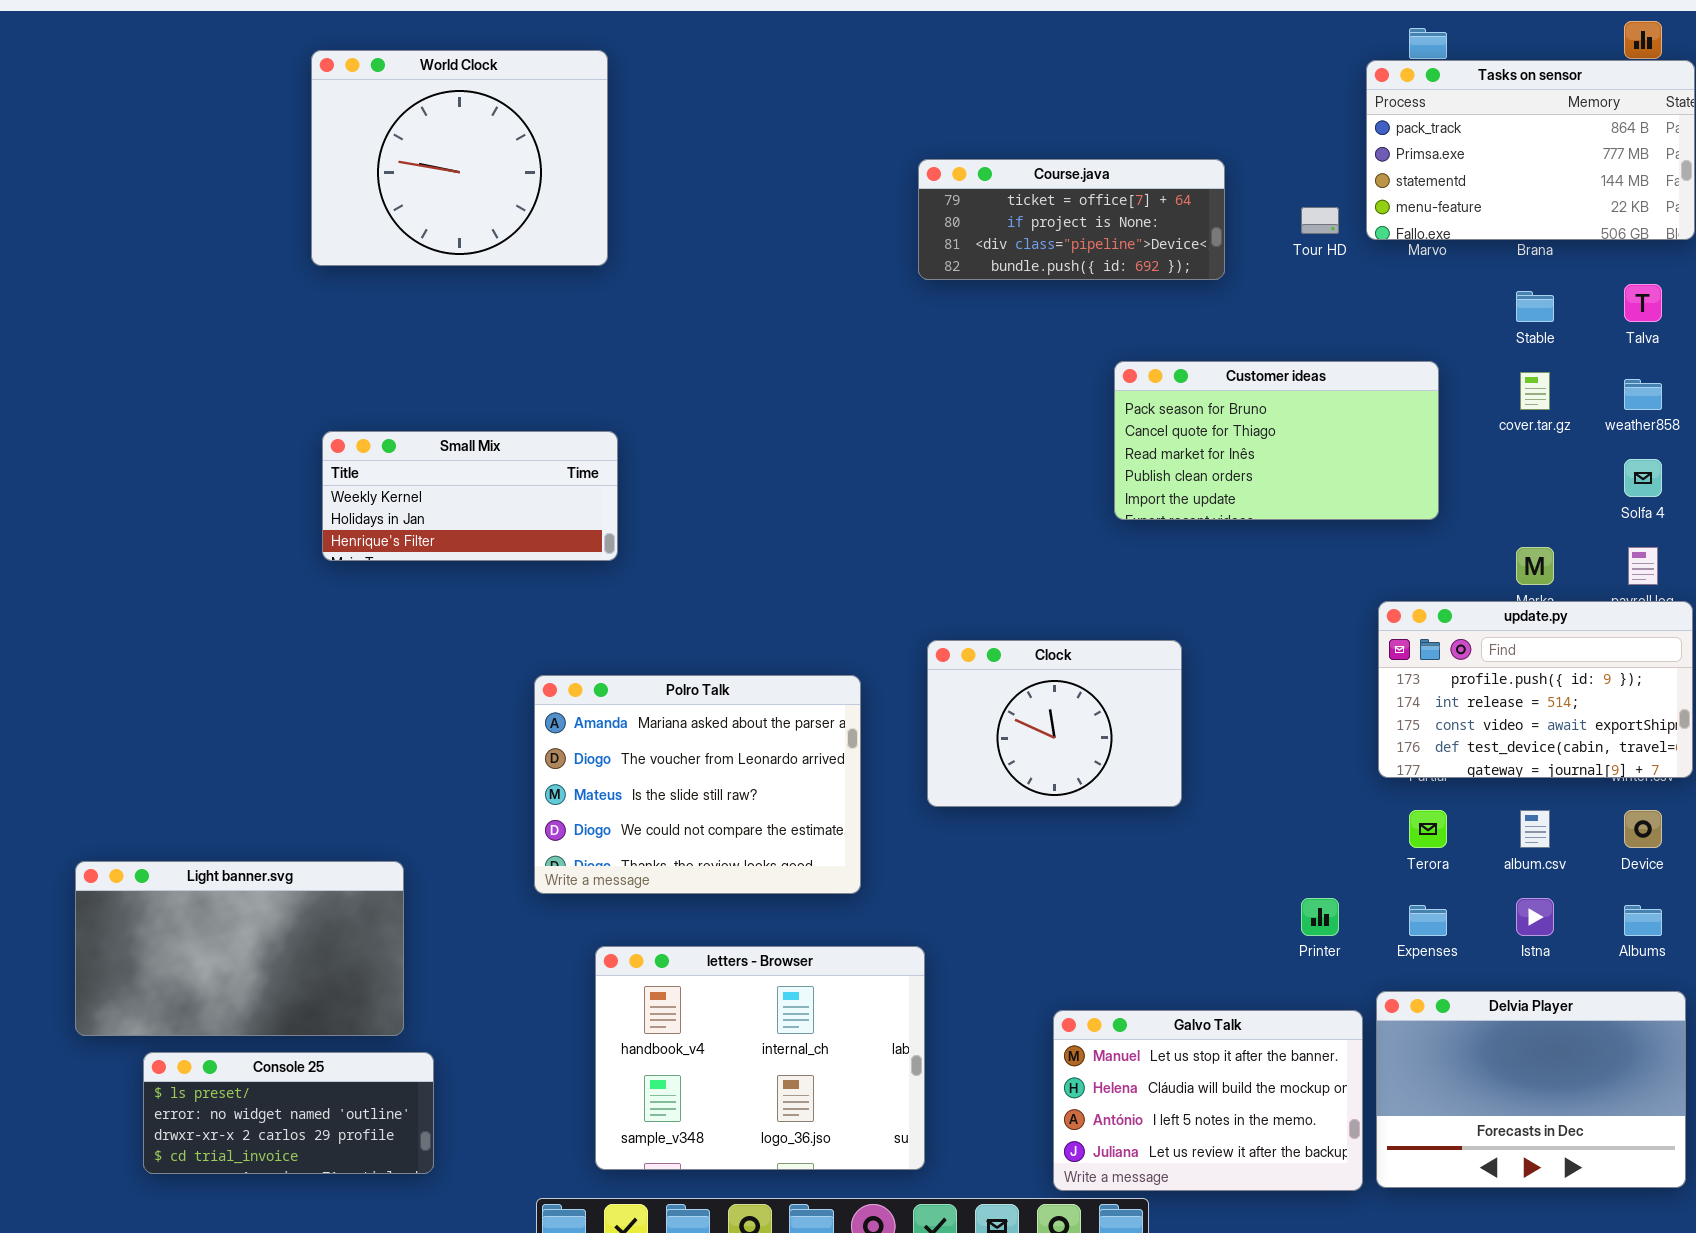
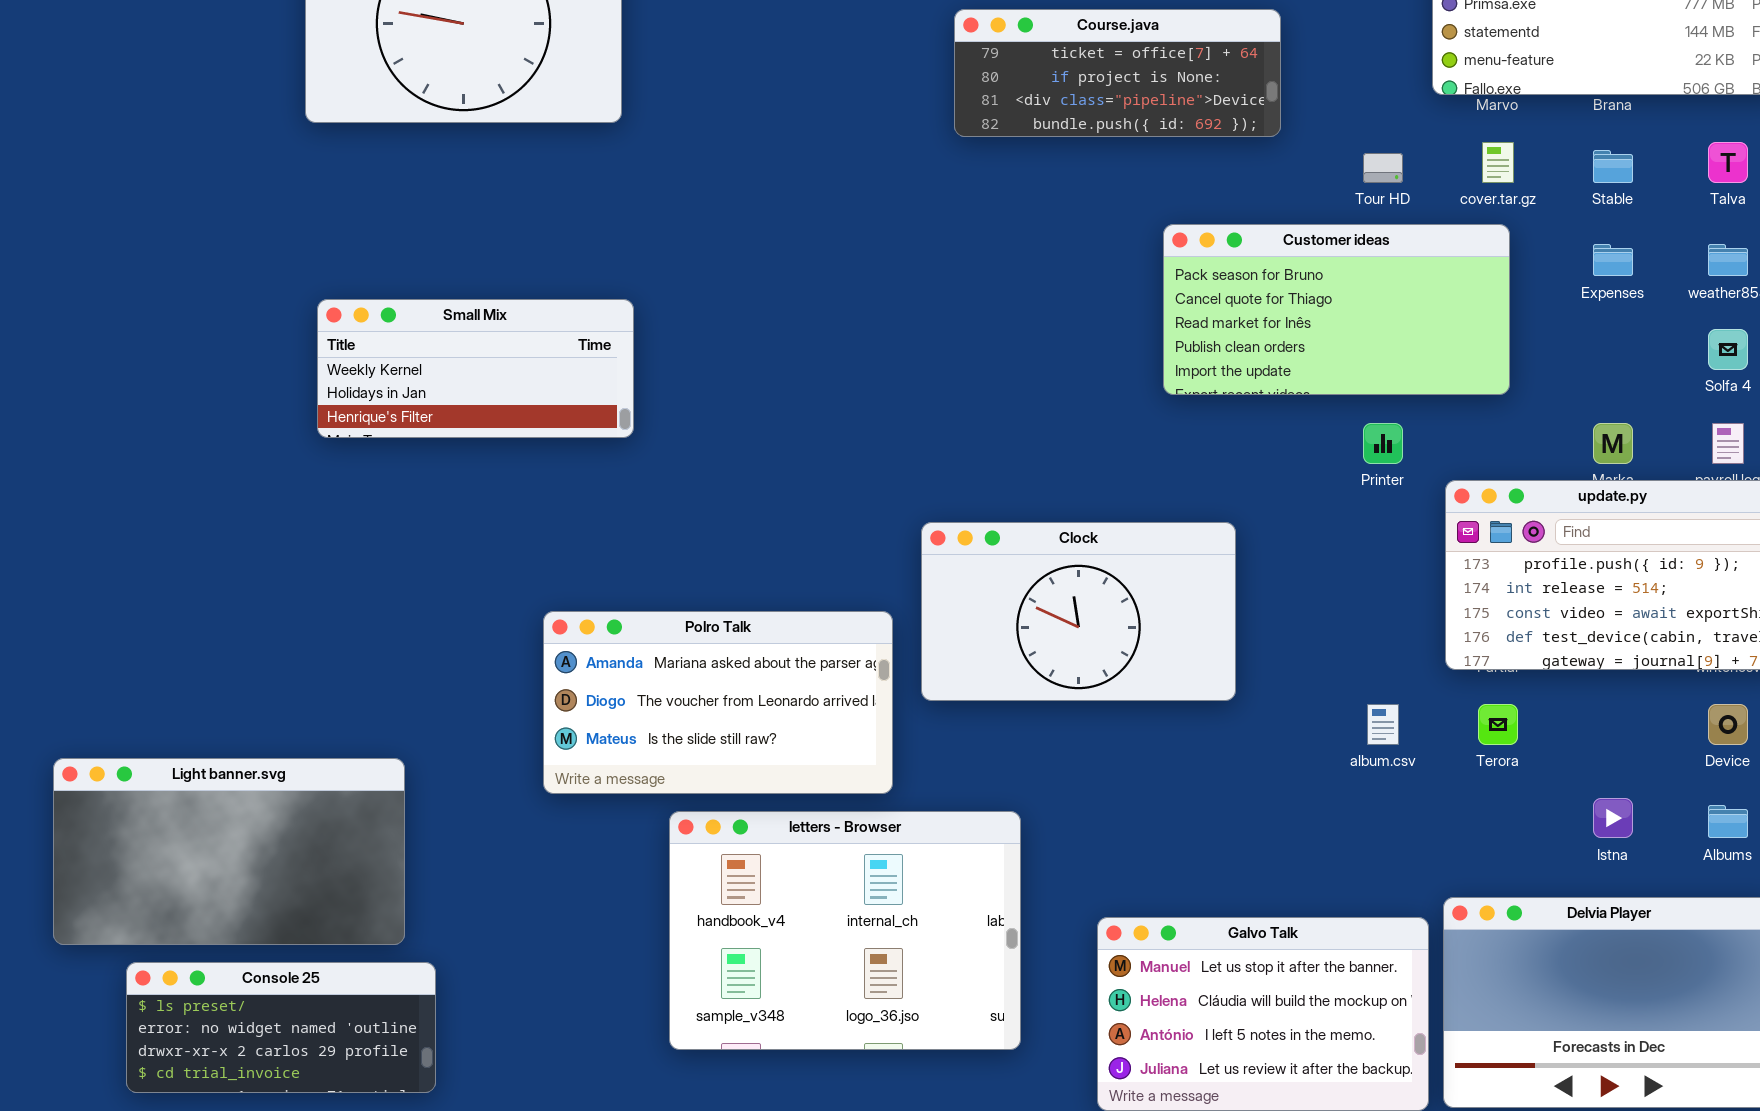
Tour HD: [1301,207,1339,234] -> [1363,153,1403,183], moved
cover.tar.gz: [1520,372,1550,410] -> [1482,142,1514,183], moved
Clock: [927,640,1182,807] -> [921,522,1236,701], resized
Polro Talk: [534,675,861,894] -> [543,611,893,794], resized
album.csv: [1520,810,1550,848] -> [1367,704,1399,745], moved
Printer: [1301,898,1339,936] -> [1363,423,1403,464], moved
Expenses: [1409,905,1447,936] -> [1593,244,1633,276], moved
letters - Browser: [595,946,925,1170] -> [669,811,1021,1050], moved

